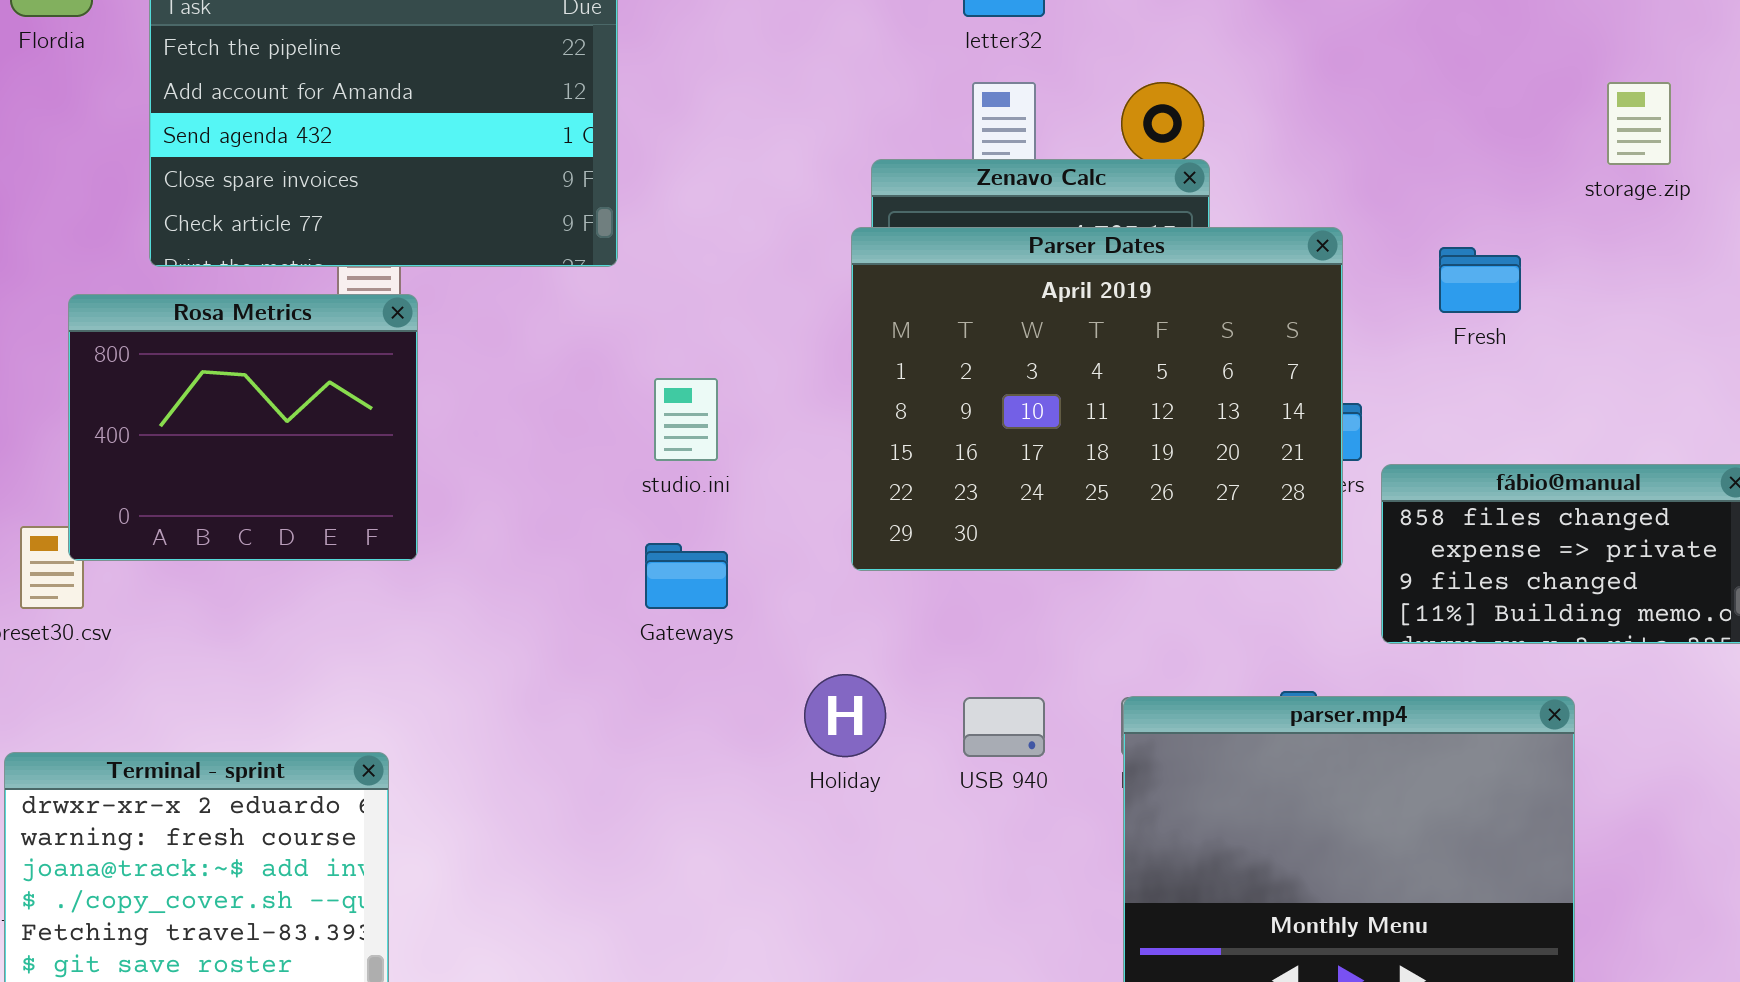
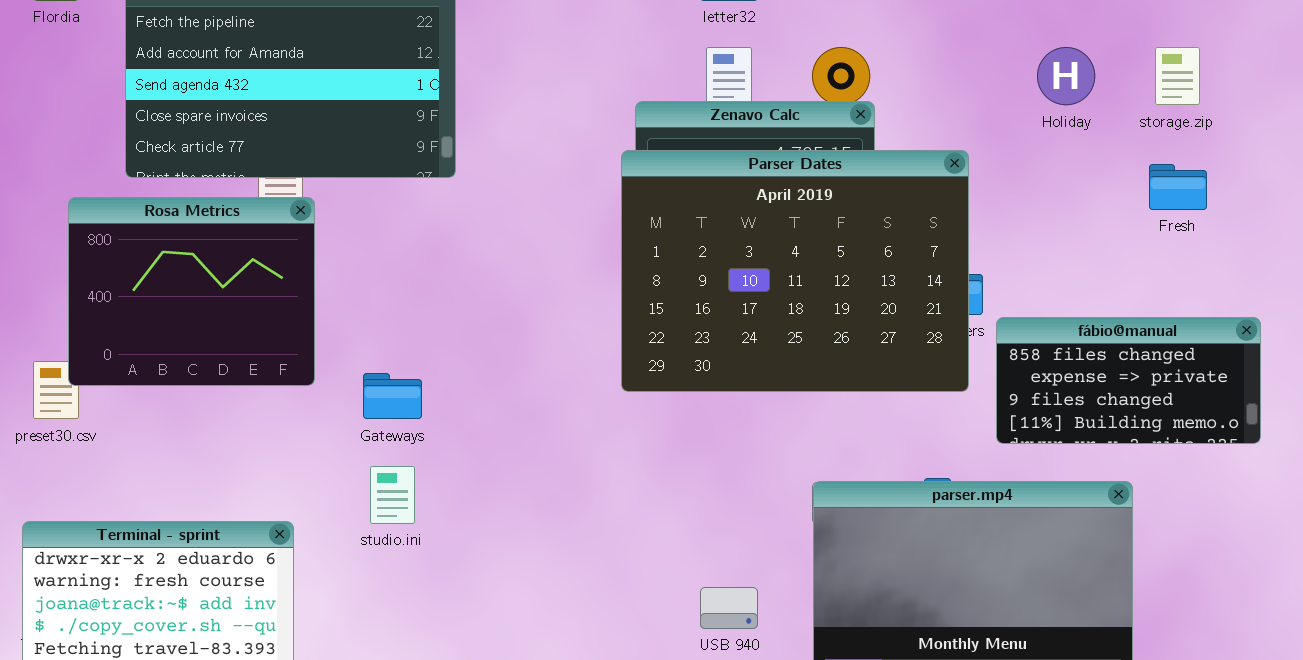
Fresh: [1439,247,1521,313] -> [1149,164,1207,210], moved
studio.ini: [654,378,718,461] -> [370,466,415,524], moved
Gateways: [645,543,728,609] -> [363,373,422,419], moved
Holiday: [804,674,886,757] -> [1037,47,1095,105], moved
USB 940: [963,697,1045,757] -> [700,587,758,629], moved

